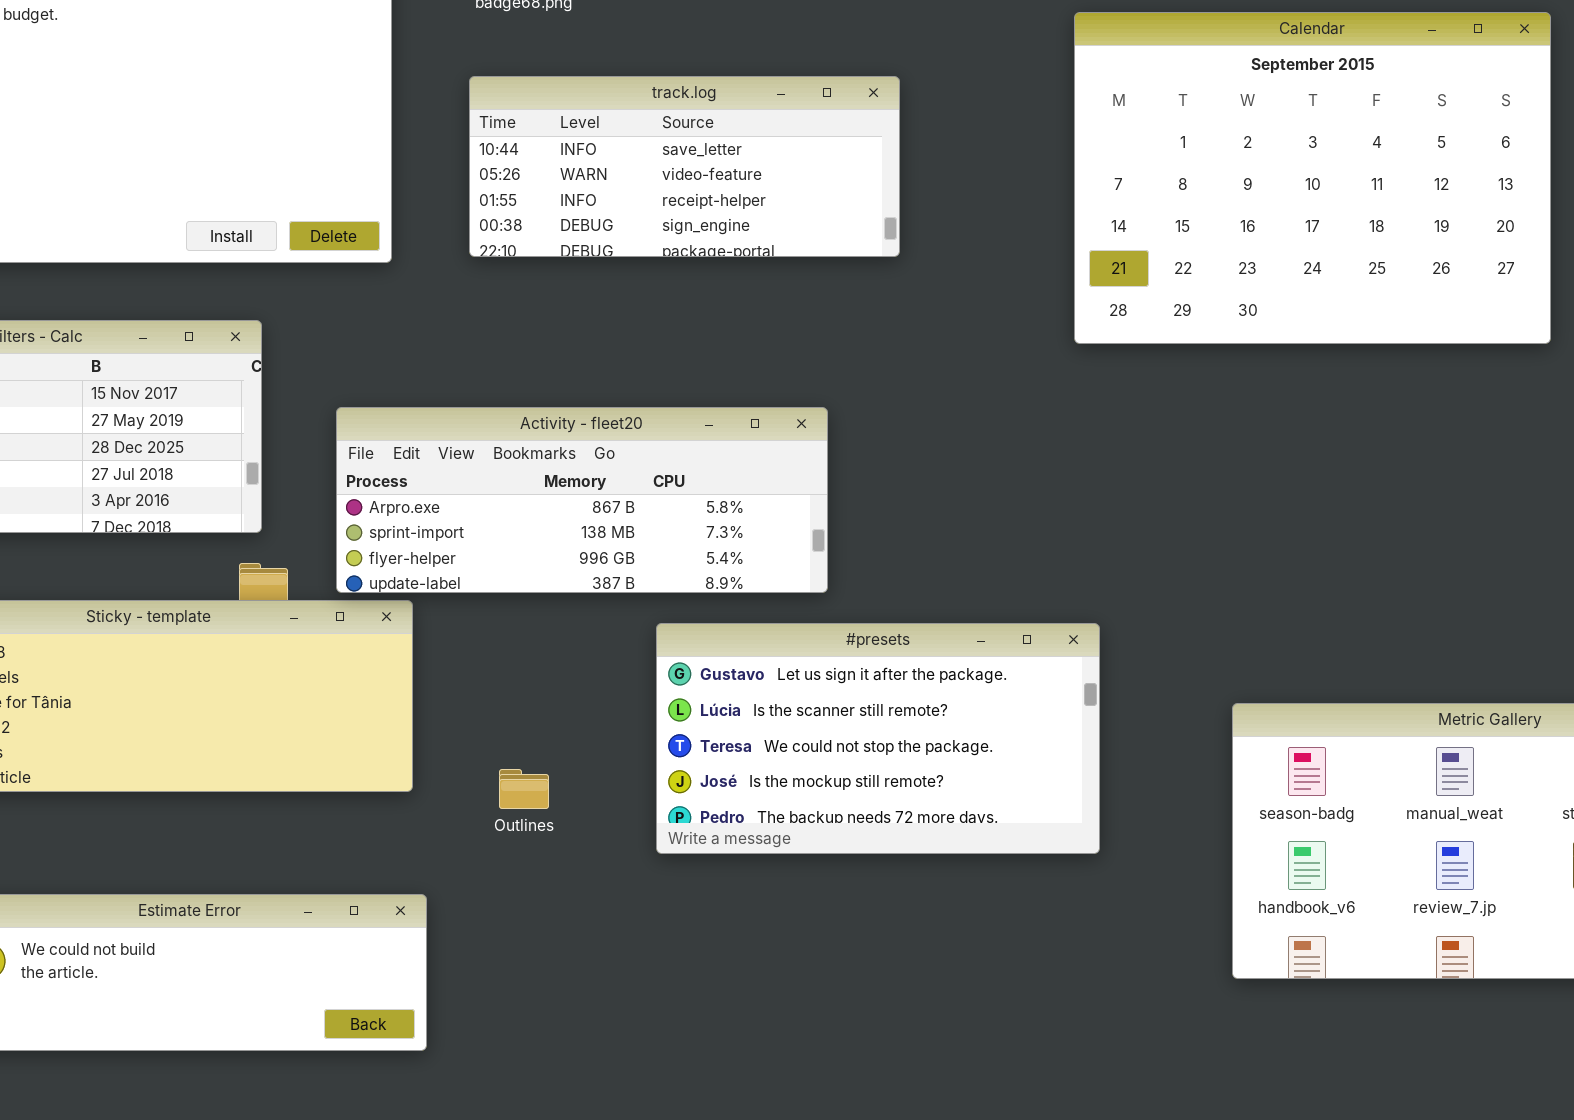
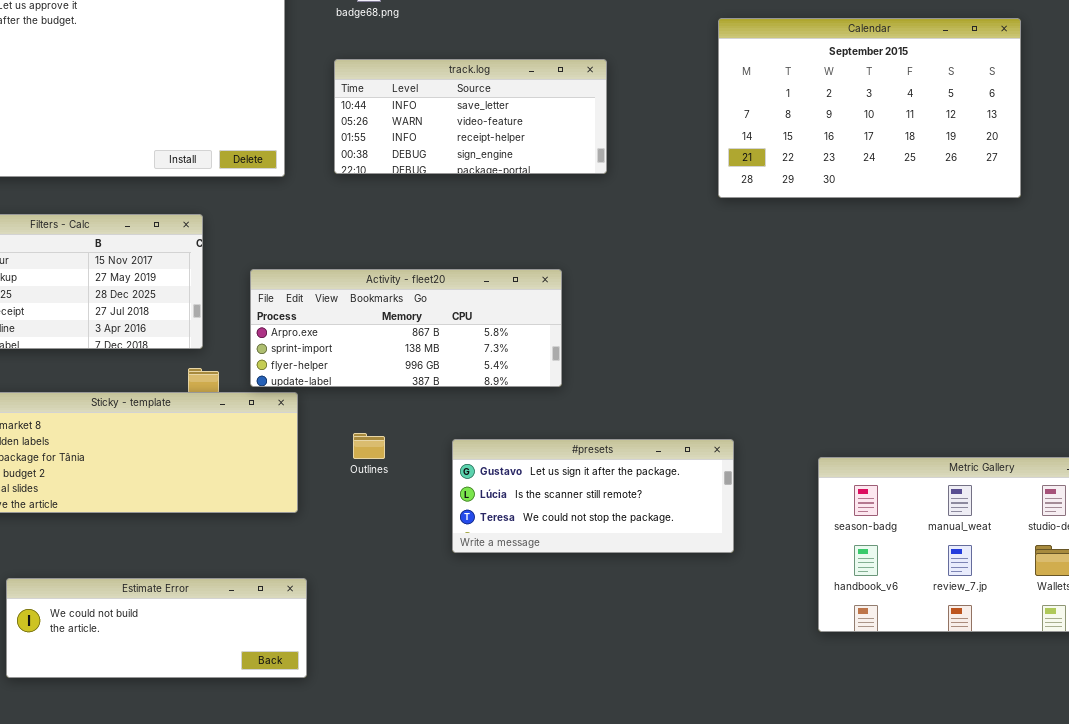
Calendar: [1074,12,1551,344] -> [718,18,1021,198], resized
#presets: [656,623,1100,854] -> [452,439,734,553], resized
Outlines: [499,769,549,809] -> [353,433,385,459], moved

